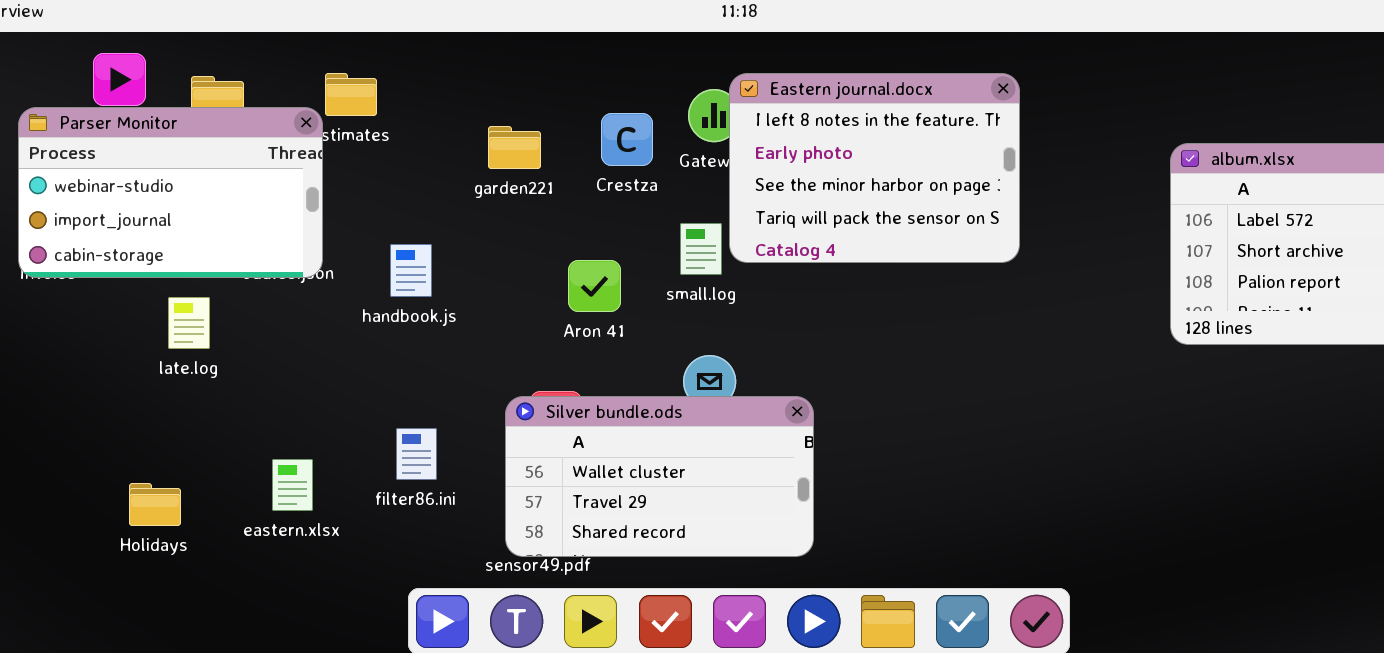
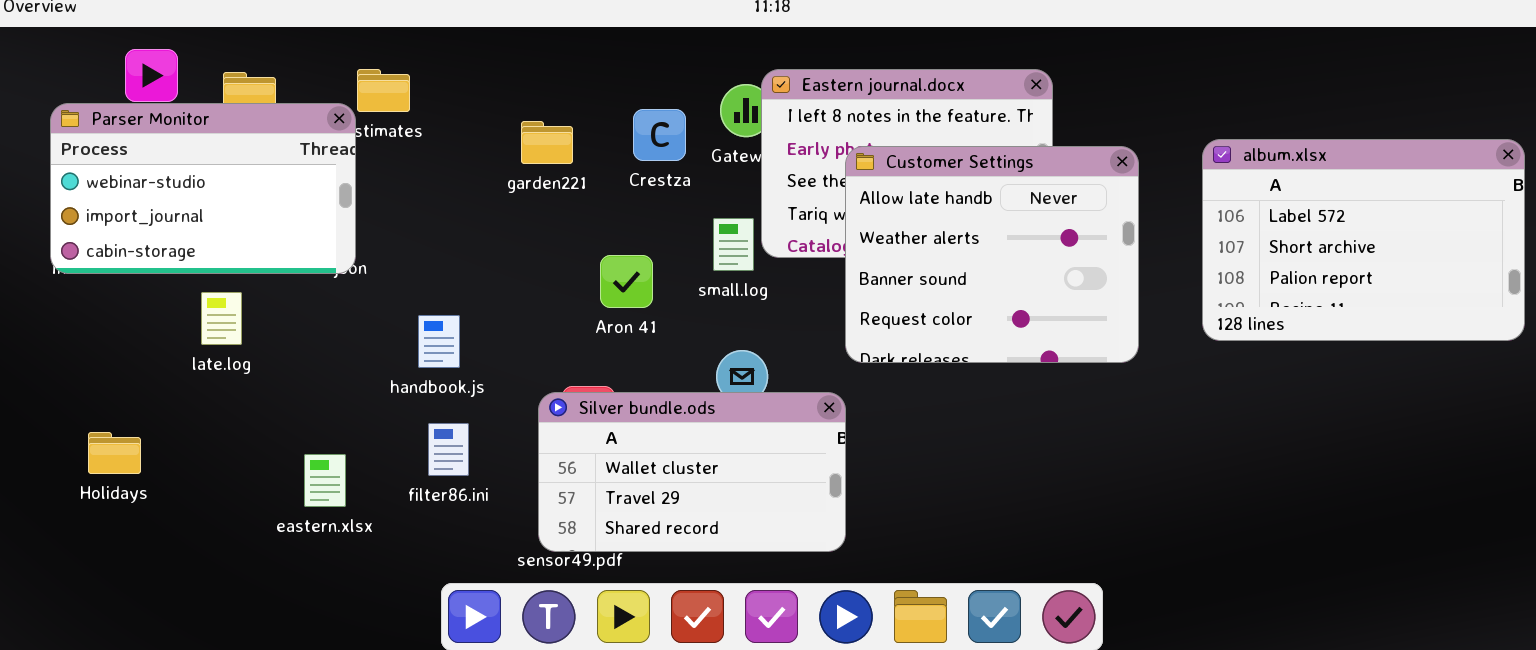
Customer Settings: none -> [845,146,1139,363], opened
handbook.js: [390,244,432,297] -> [418,315,460,368], moved
Holidays: [129,483,181,526] -> [88,432,141,474], moved

